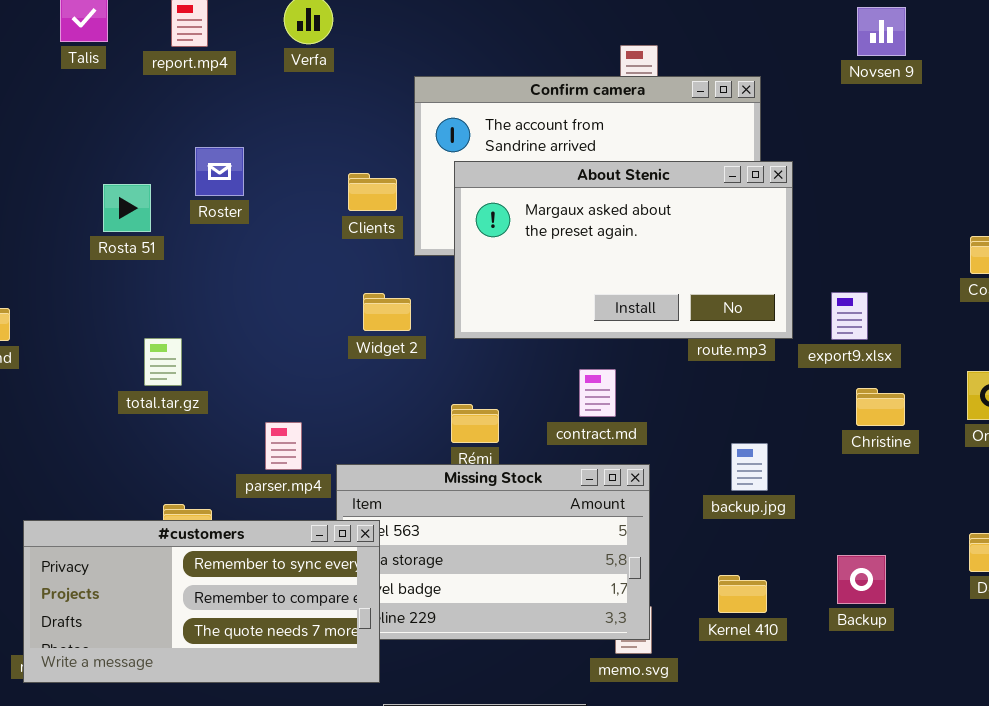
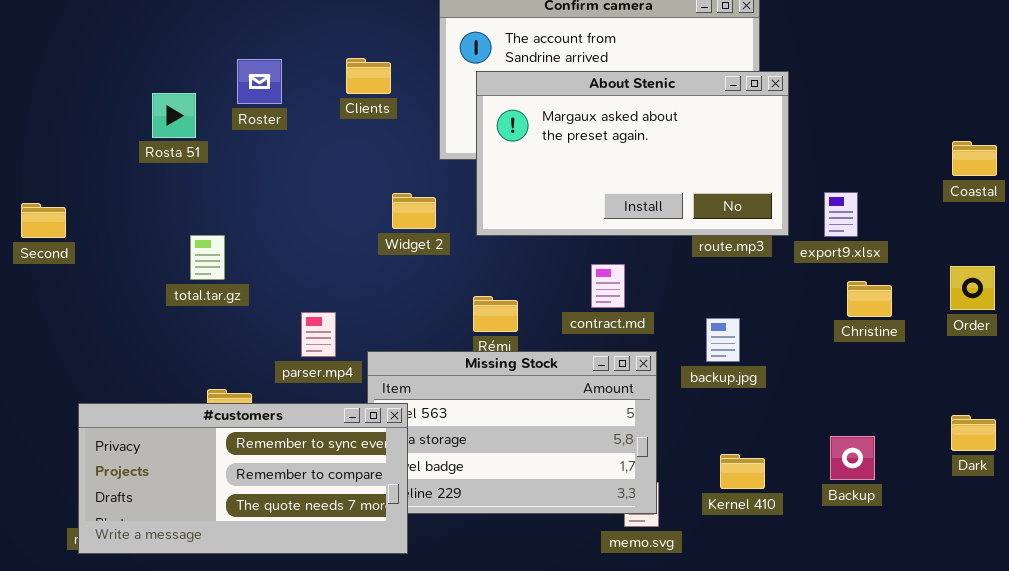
Clients: [348,173,397,211] -> [346,58,391,94], moved
backup.jpg: [731,443,768,491] -> [706,318,740,362], moved

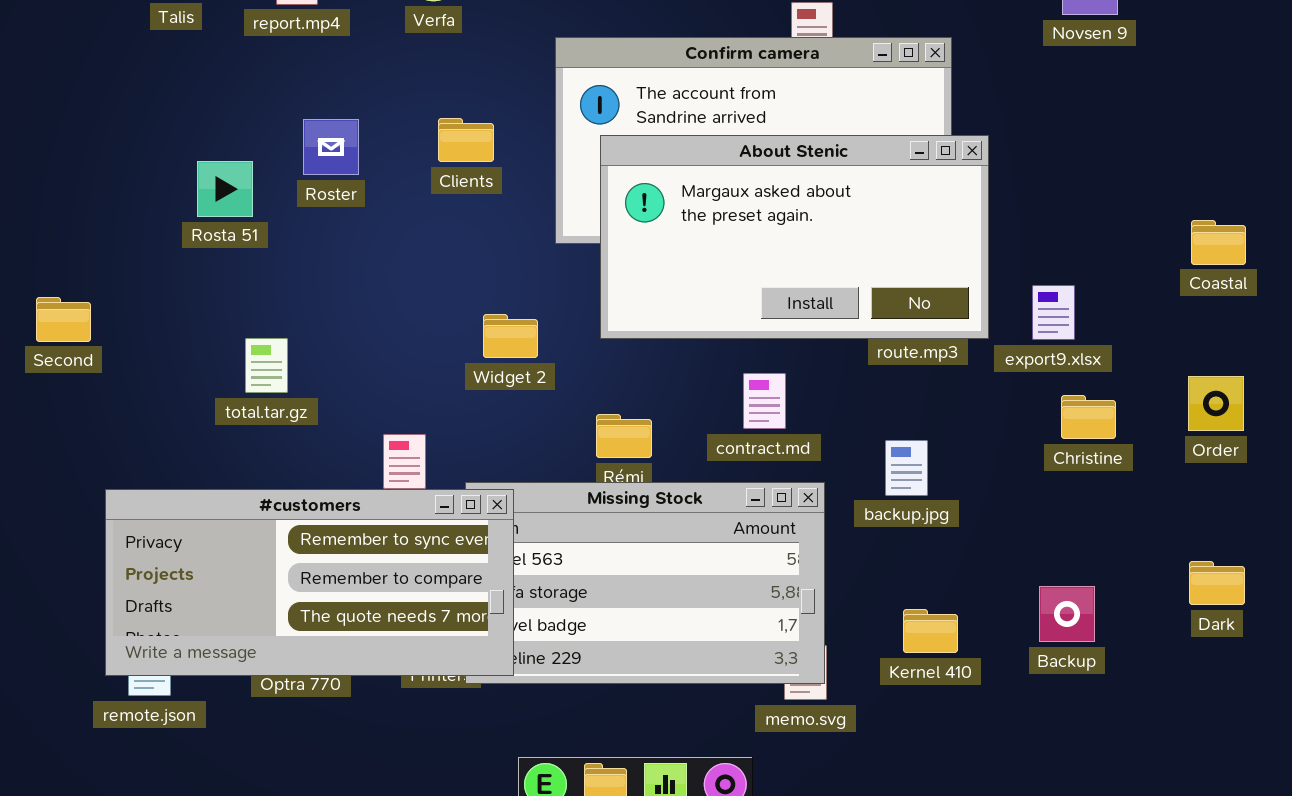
Widget 2: [392,193,436,229] -> [483,314,538,358], moved
#customers: [78,403,408,554] -> [105,489,514,676], moved

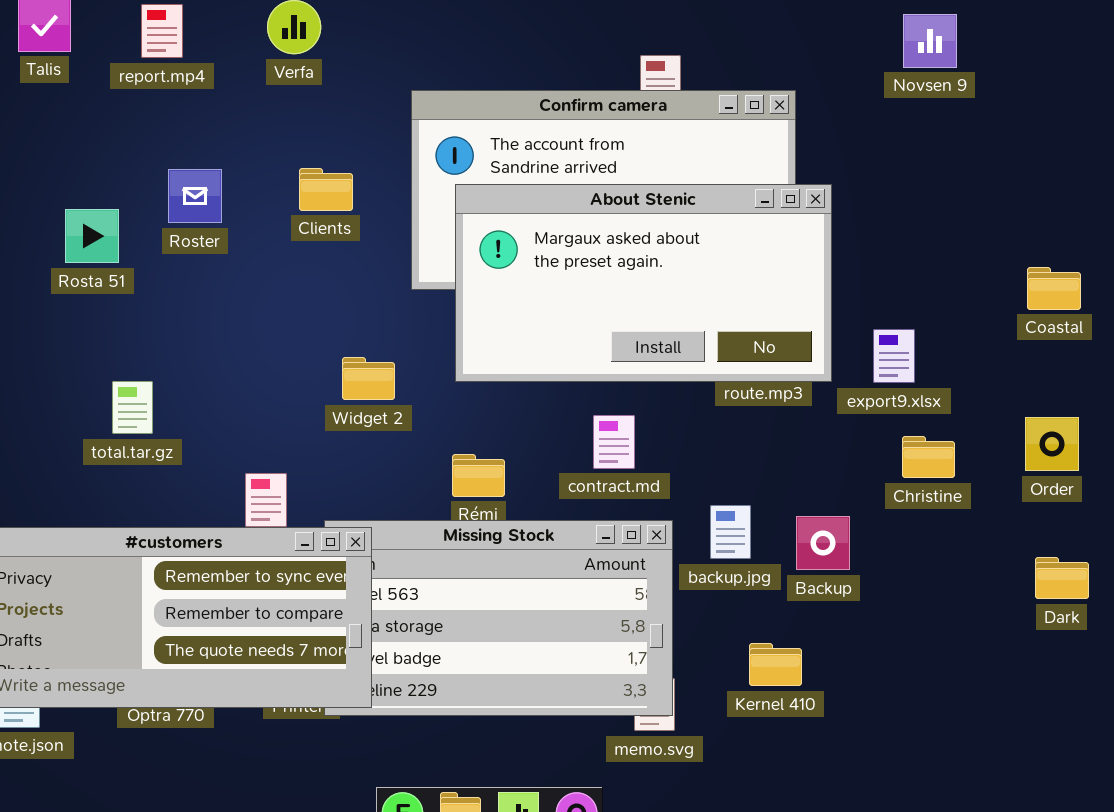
backup.jpg: [885,440,928,496] -> [710,505,751,559], moved
Dark: [1189,561,1245,605] -> [1035,557,1089,599], moved
Backup: [1039,586,1095,642] -> [796,516,850,570], moved

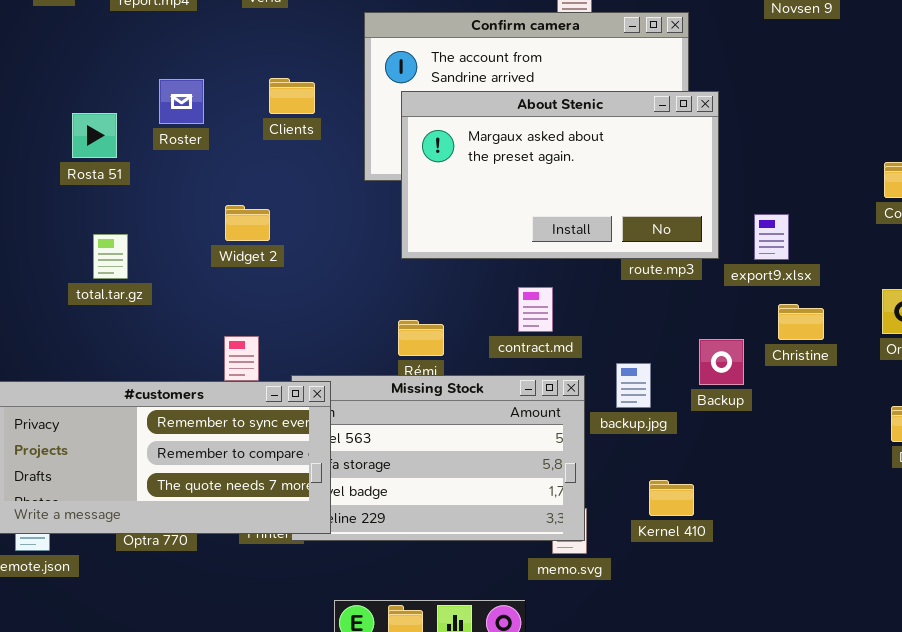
Widget 2: [342,357,395,400] -> [225,205,270,241], moved
total.tar.gz: [112,381,153,434] -> [93,234,128,279], moved
Backup: [796,516,850,570] -> [699,339,744,385], moved

